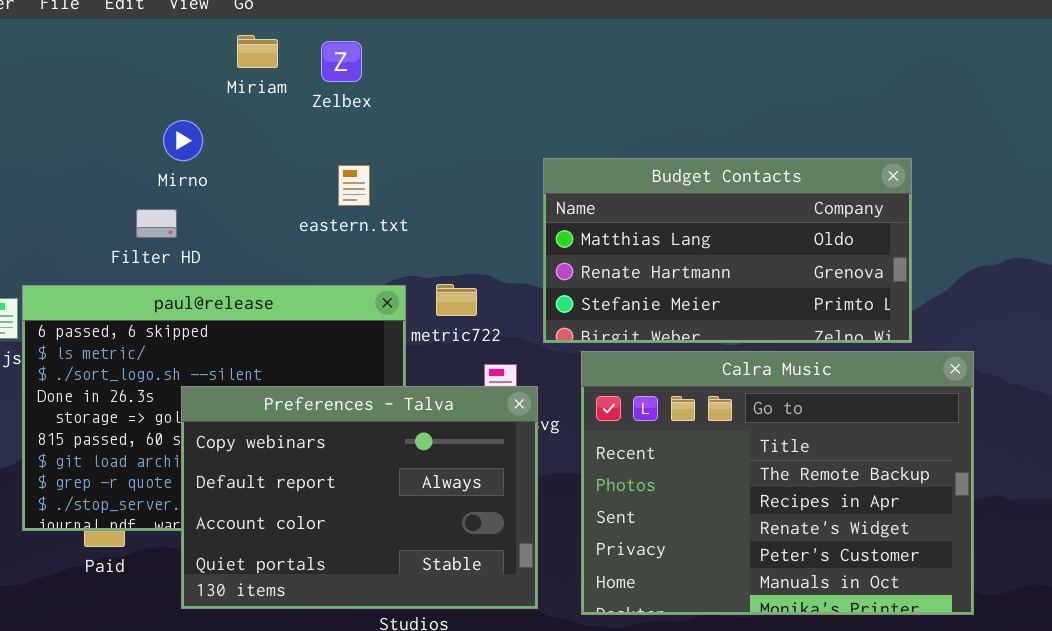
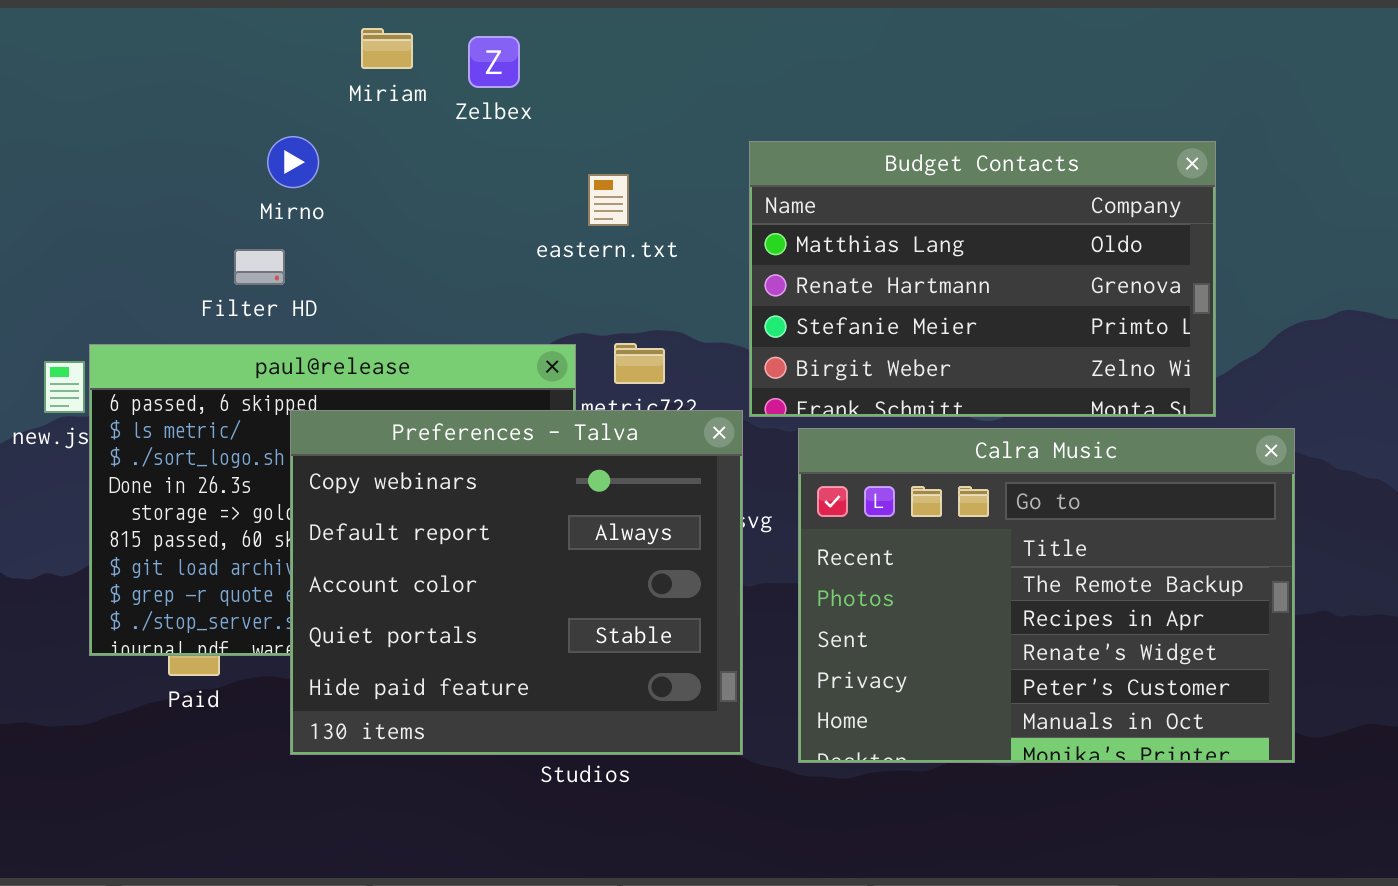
Budget Contacts: [543,158,912,343] -> [749,141,1216,417], resized
eastern.txt: [338,165,370,206] -> [588,174,629,226], moved
Preferences - Talva: [181,386,538,609] -> [290,410,743,755], resized

